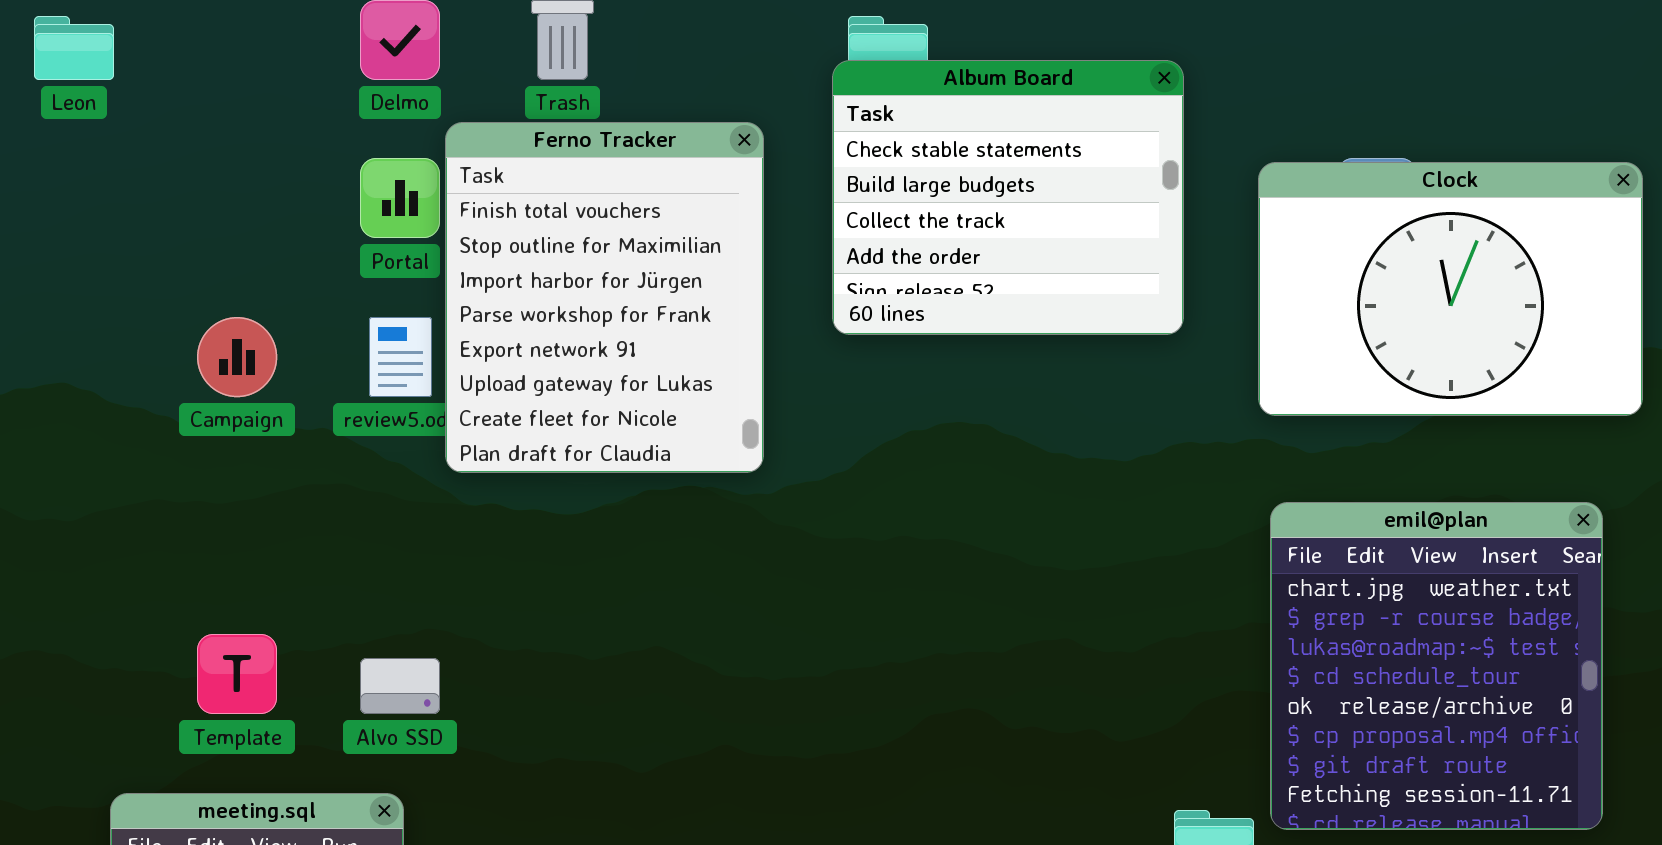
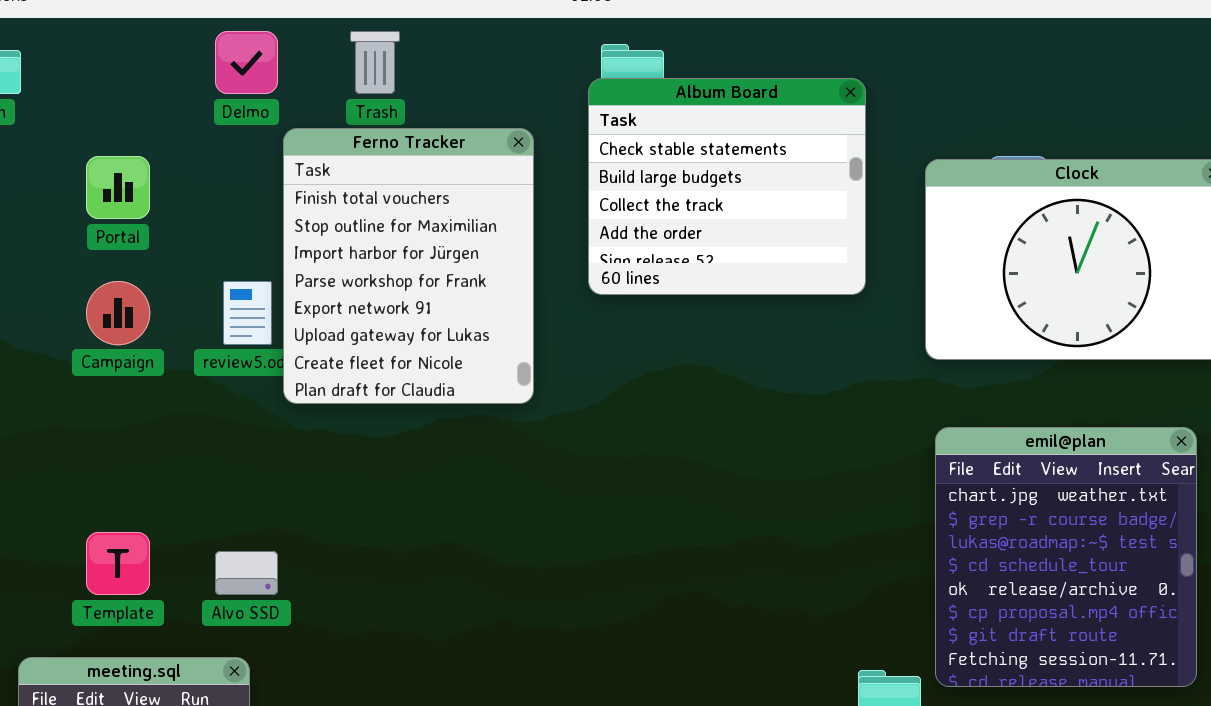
Portal: [360,158,440,238] -> [86,156,150,219], moved

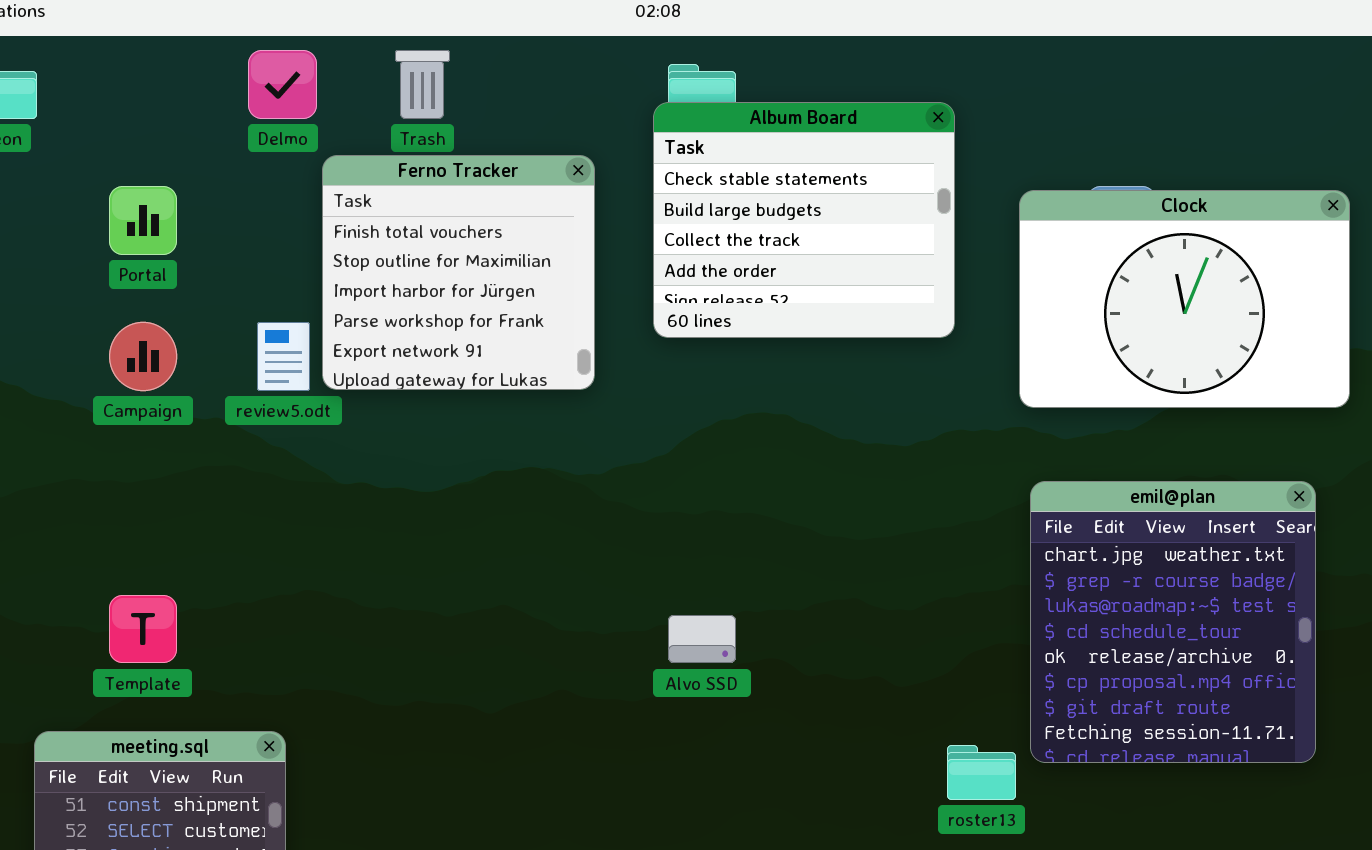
Ferno Tracker: [283,128,534,404] -> [322,155,595,390], resized
Alvo SSD: [215,551,278,595] -> [668,615,736,663], moved

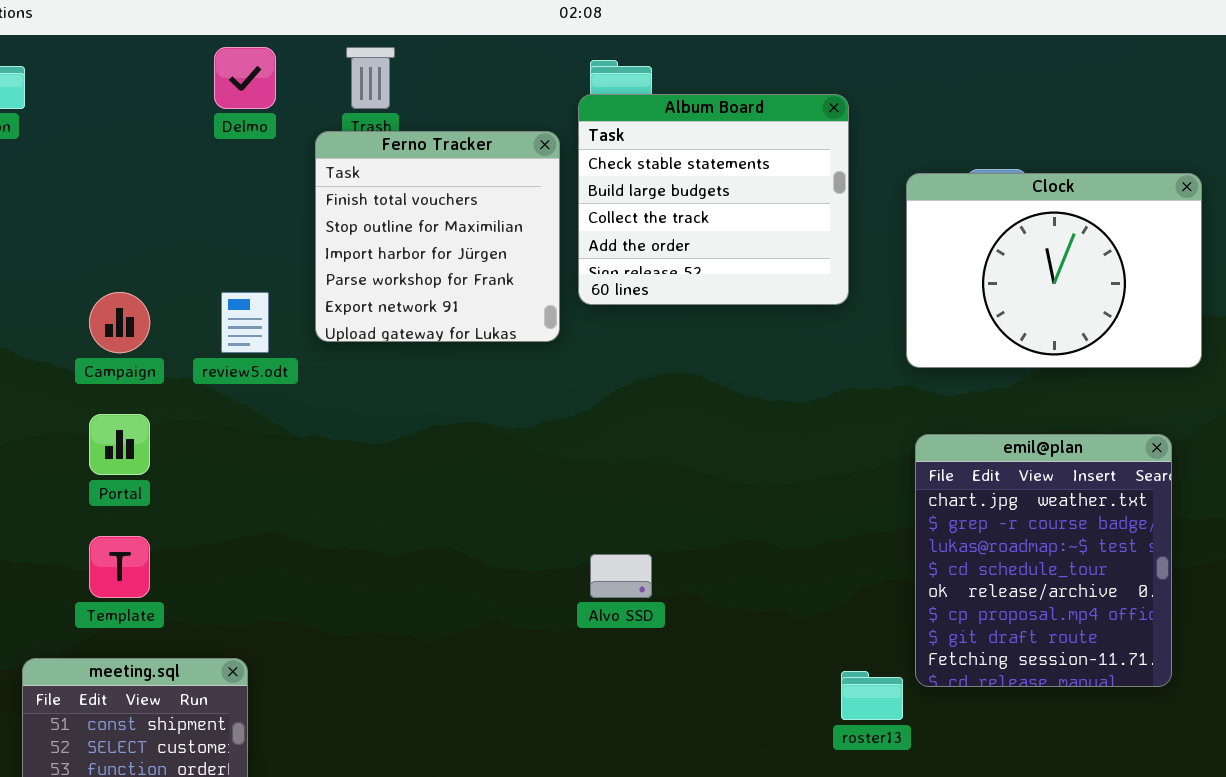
Ferno Tracker: [322,155,595,390] -> [315,131,560,342], moved
Portal: [109,186,177,255] -> [89,414,150,475], moved

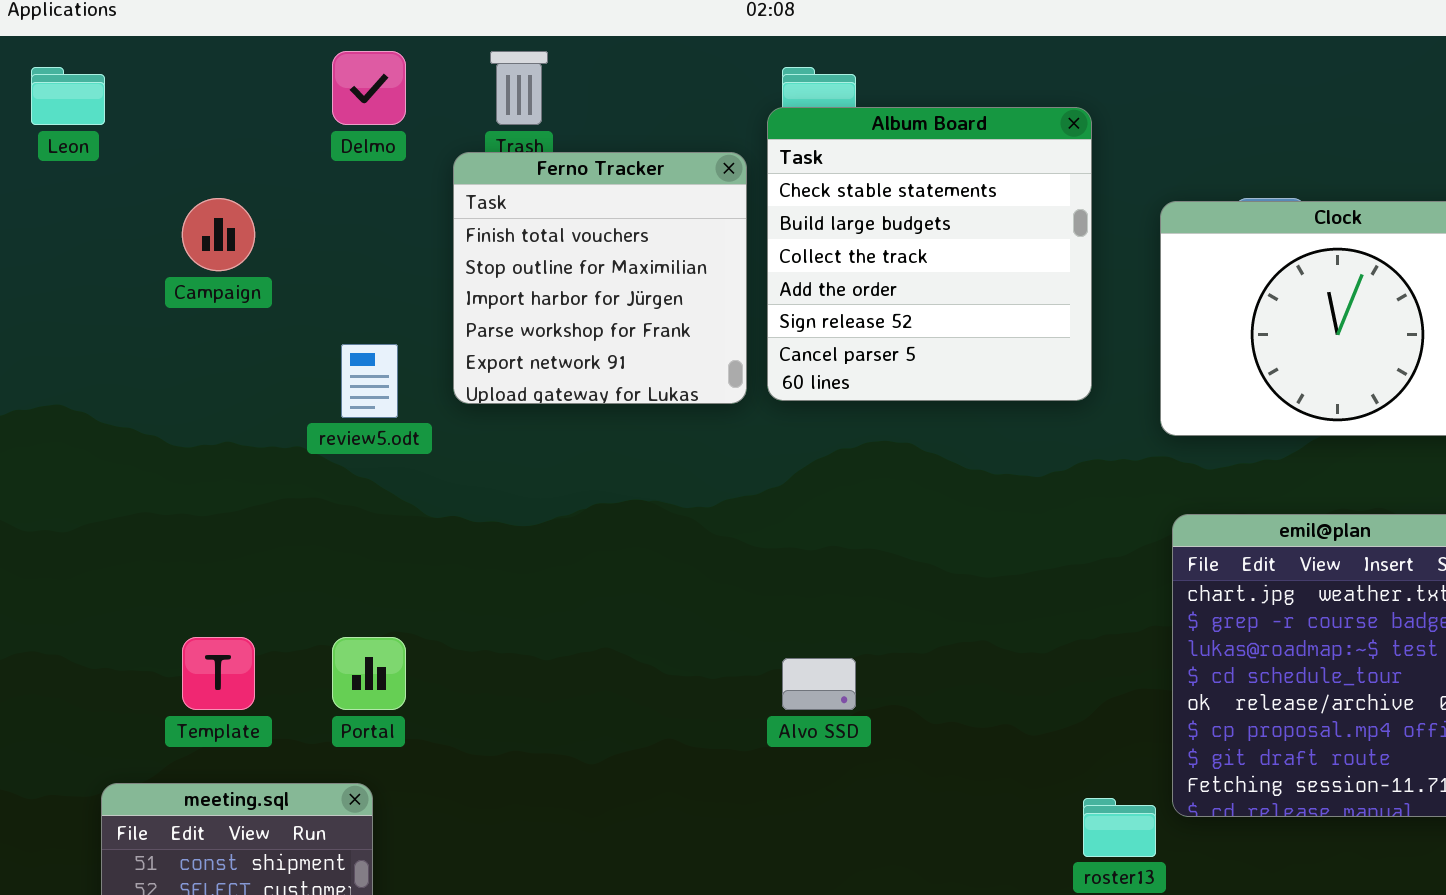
Album Board: [578,94,849,305] -> [767,107,1092,401], resized
Campaign: [89,292,150,353] -> [182,198,255,271], moved
Portal: [89,414,150,475] -> [332,637,406,710], moved

